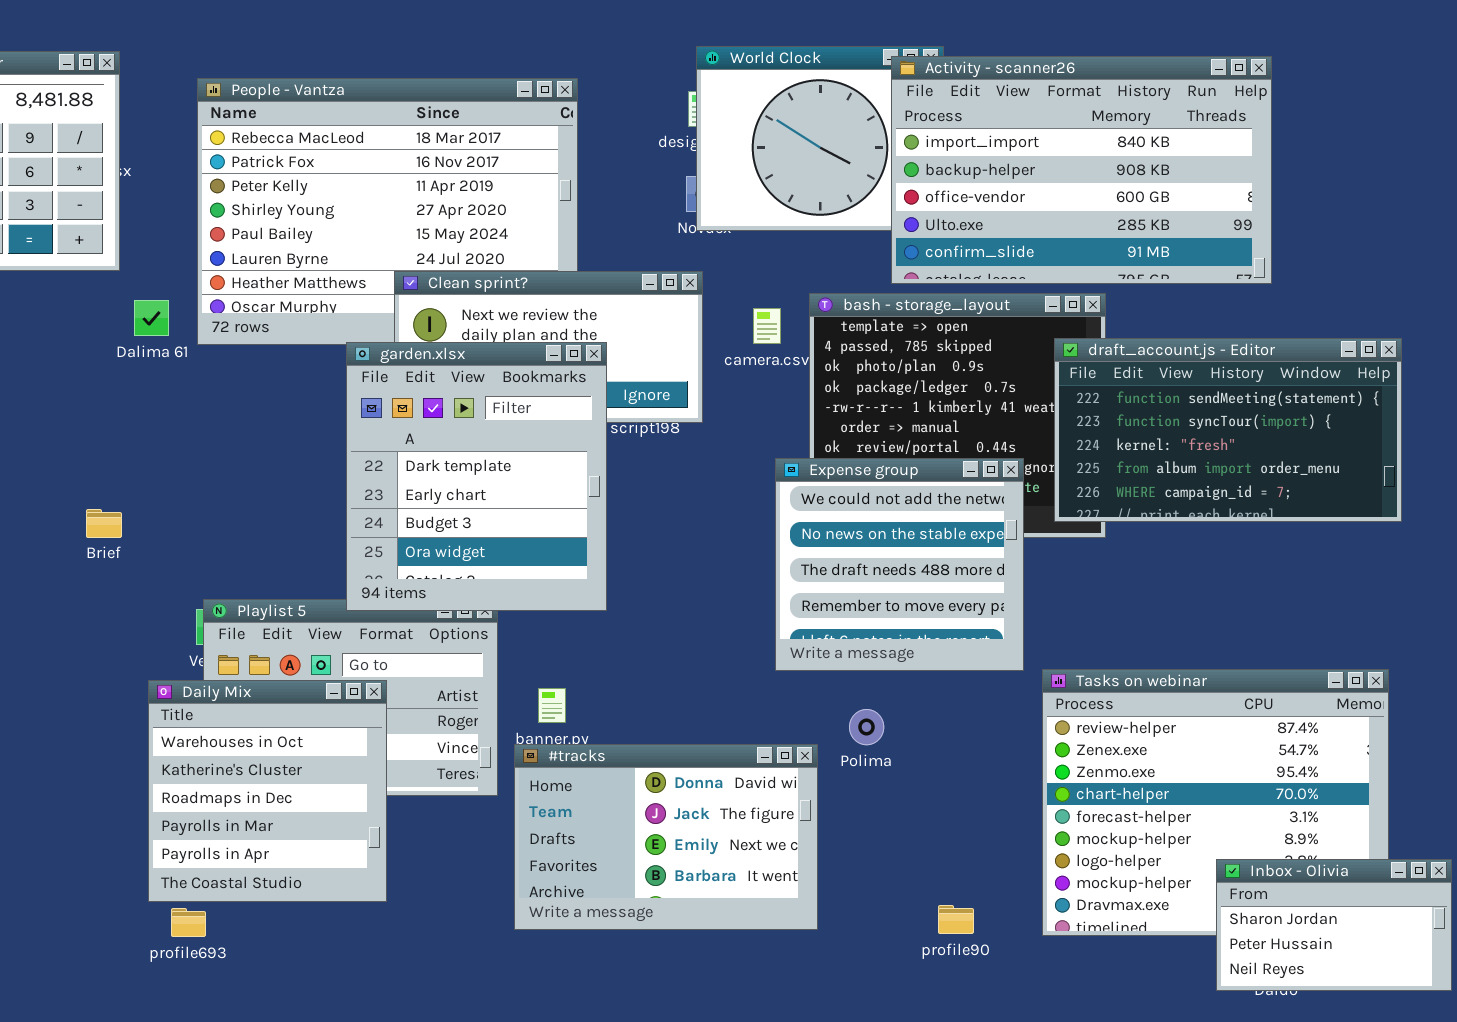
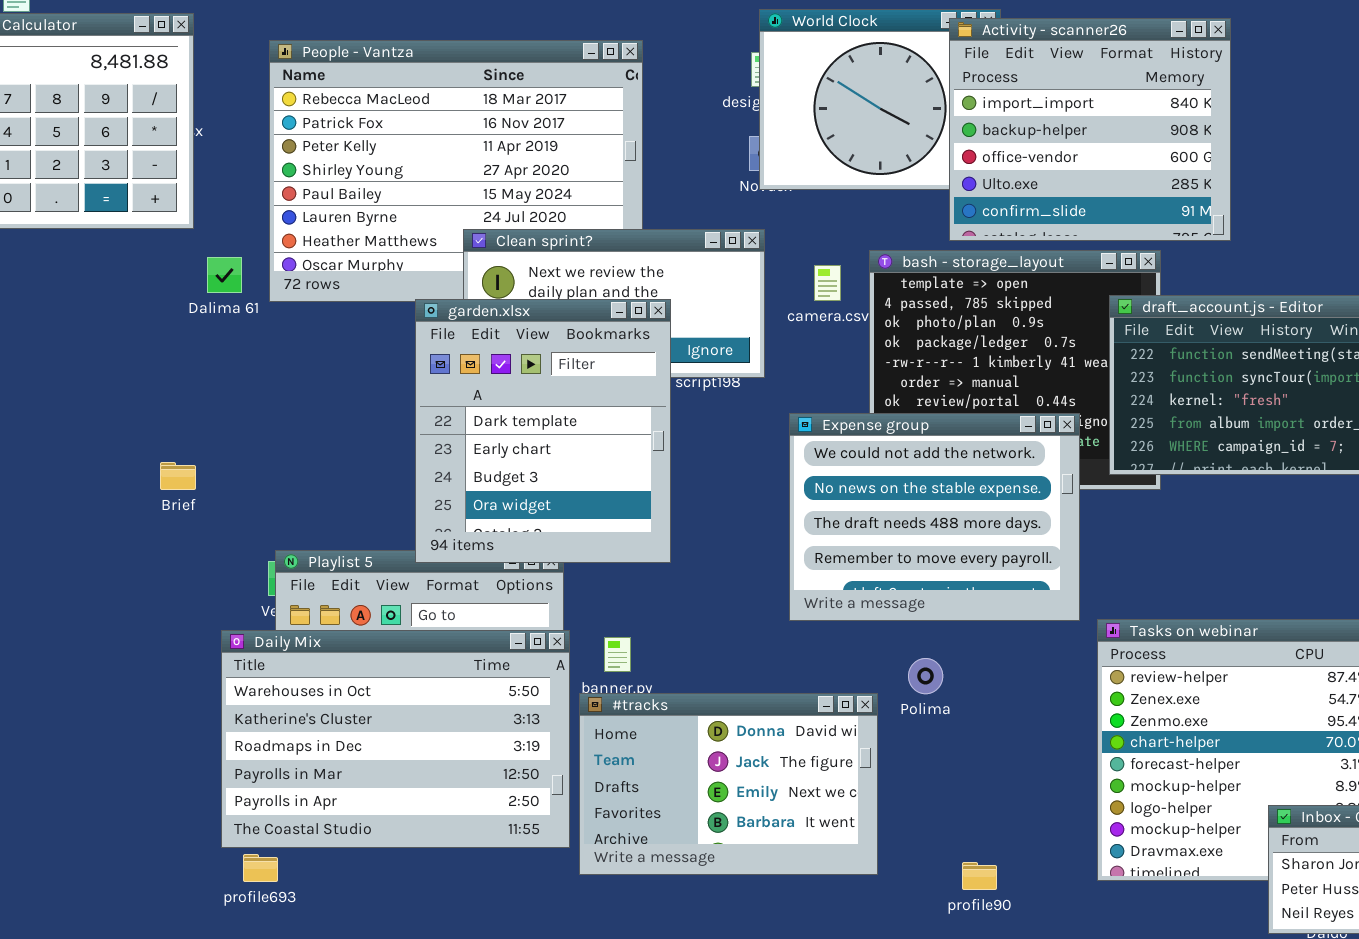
Activity - scanner26: [891,56,1272,284] -> [949,18,1231,241], resized
Expense group: [775,458,1024,671] -> [789,413,1080,621], resized
Daily Mix: [148,680,387,902] -> [221,630,570,848], resized
profile90: [938,905,974,934] -> [962,862,997,890], moved

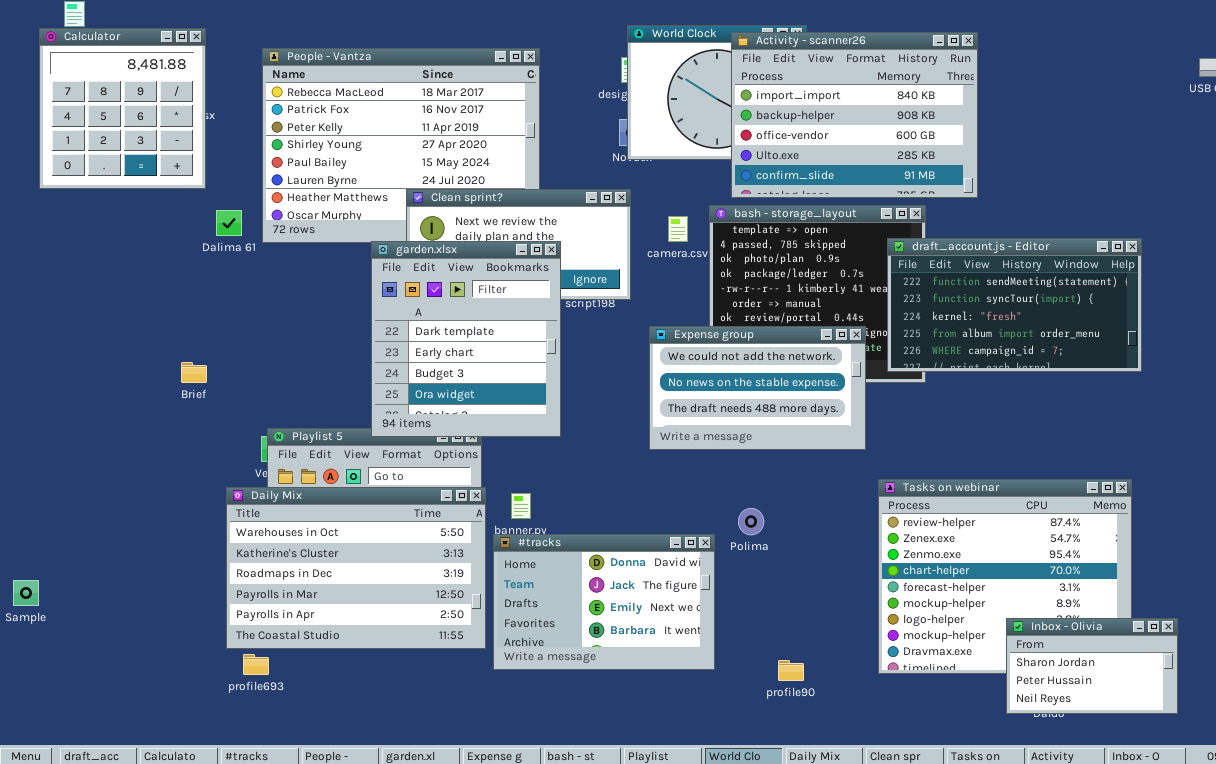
Activity - scanner26: [949,18,1231,241] -> [731,32,978,198], resized
Expense group: [789,413,1080,621] -> [649,326,866,450], resized

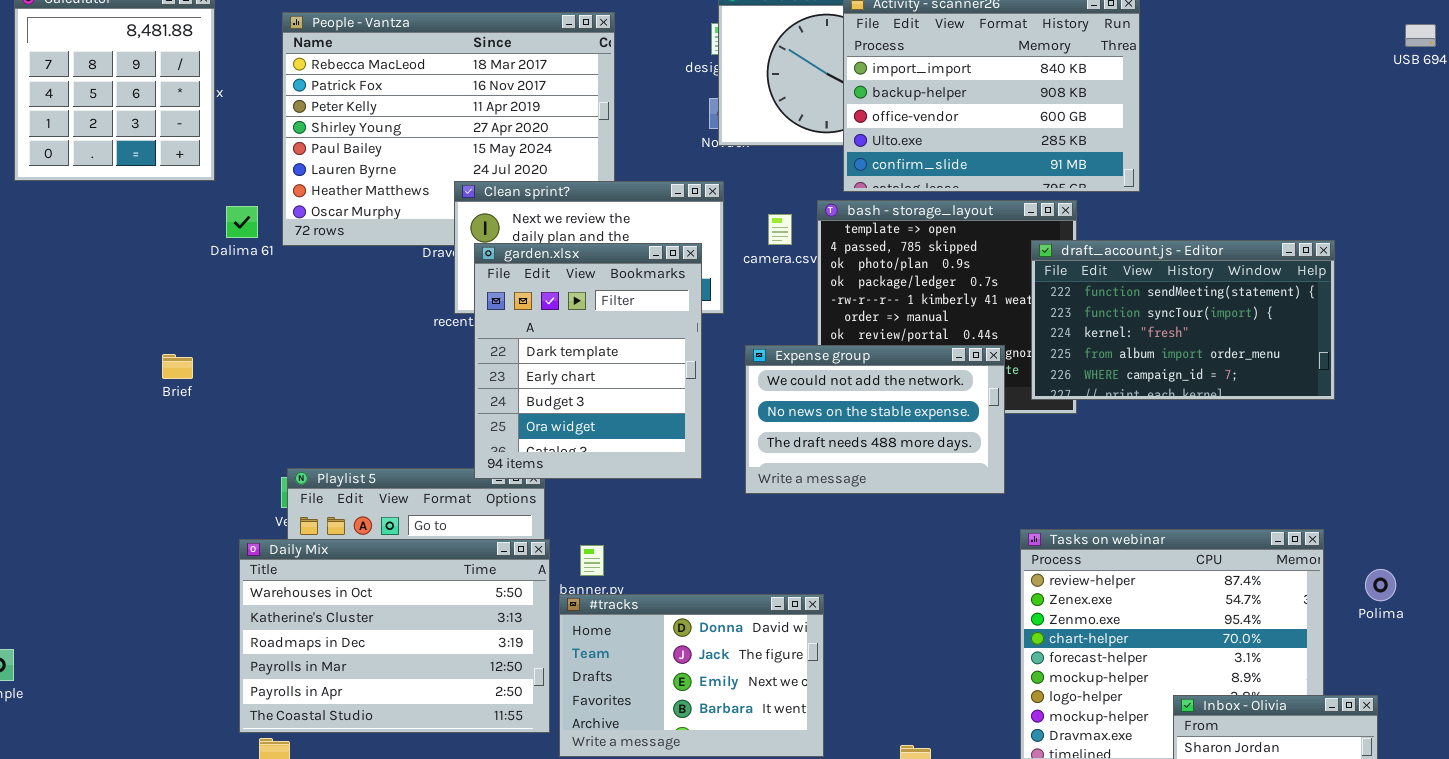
garden.xlsx: [371,241,561,437] -> [474,243,702,479], moved
Brief: [181,362,207,383] -> [162,354,193,379], moved
Polima: [738,508,764,535] -> [1365,569,1396,601], moved

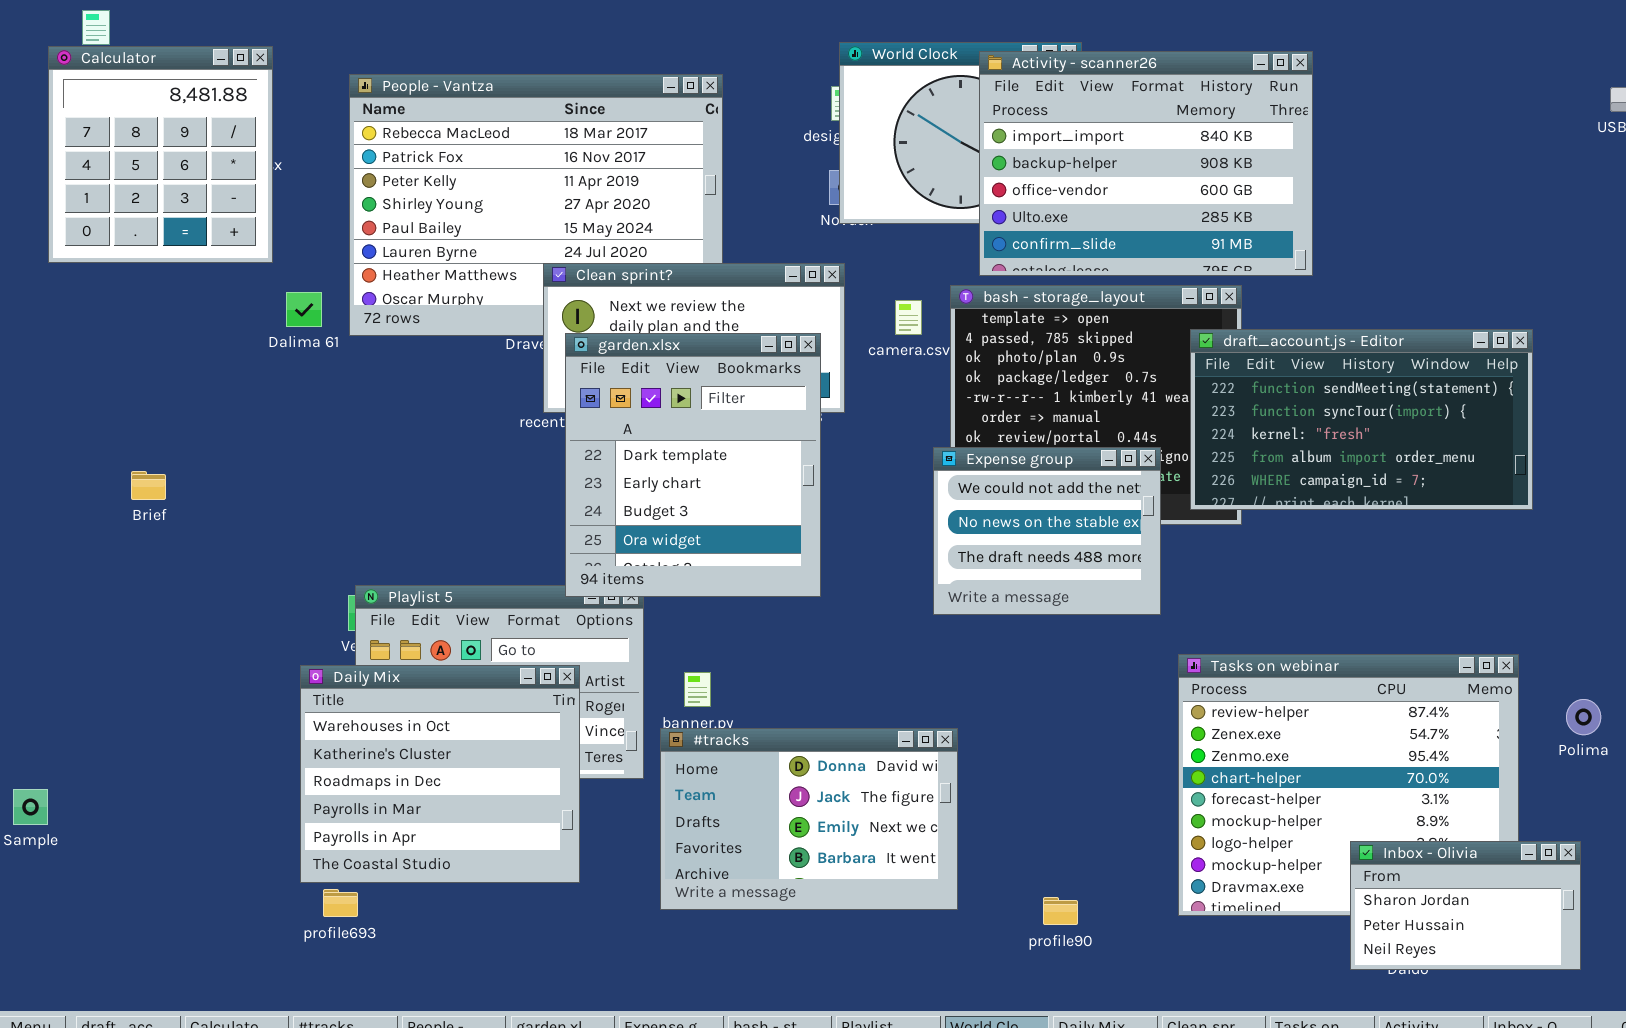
Expense group: [745,345,1005,494] -> [933,447,1161,615], resized
Brief: [162,354,193,379] -> [131,471,166,500], moved
Daily Mix: [239,539,550,733] -> [300,665,580,883], resized

